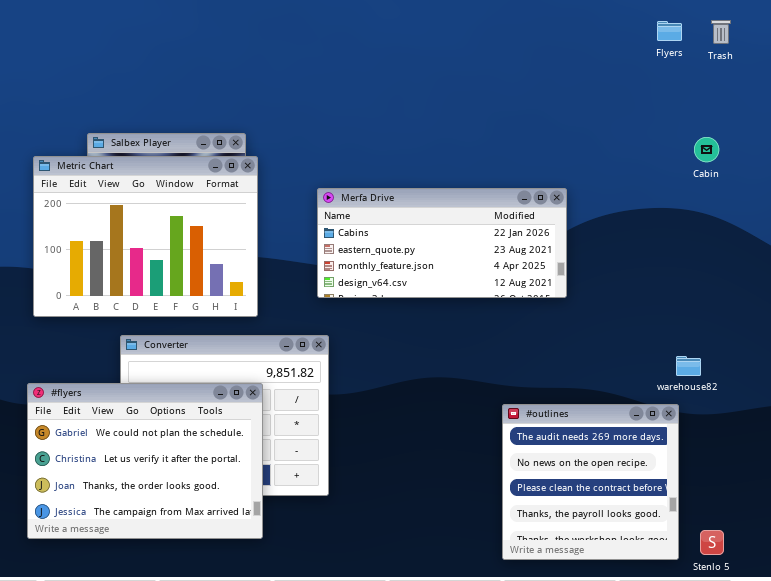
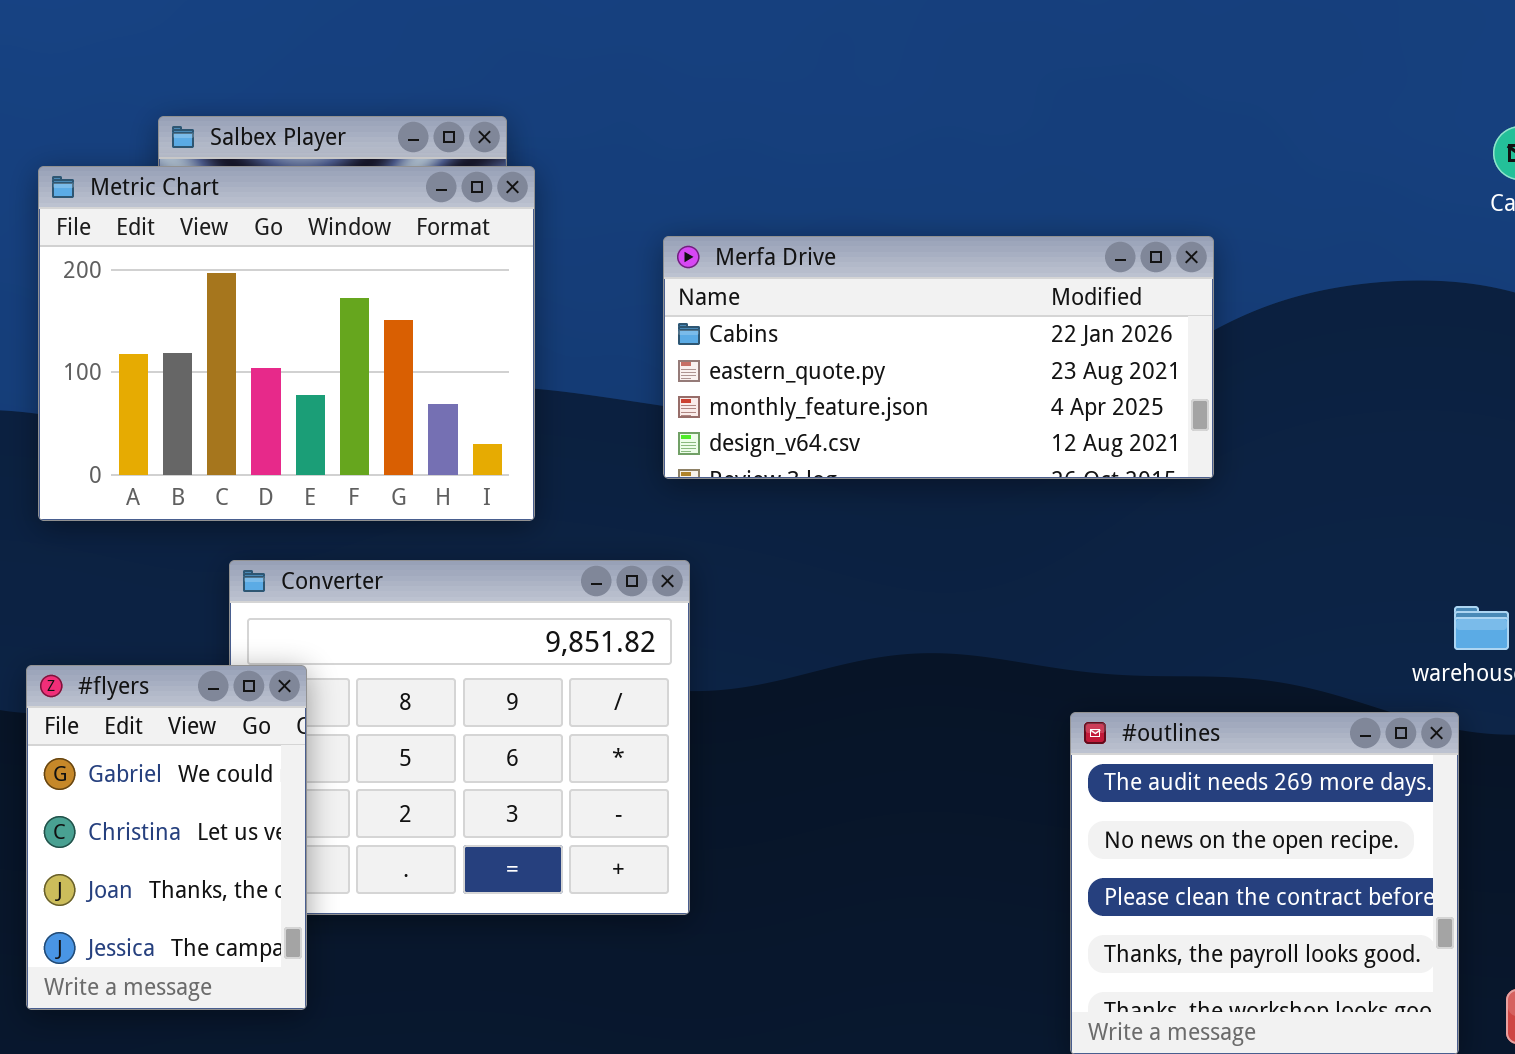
#flyers: [27,383,263,539] -> [26,665,307,1010], resized

